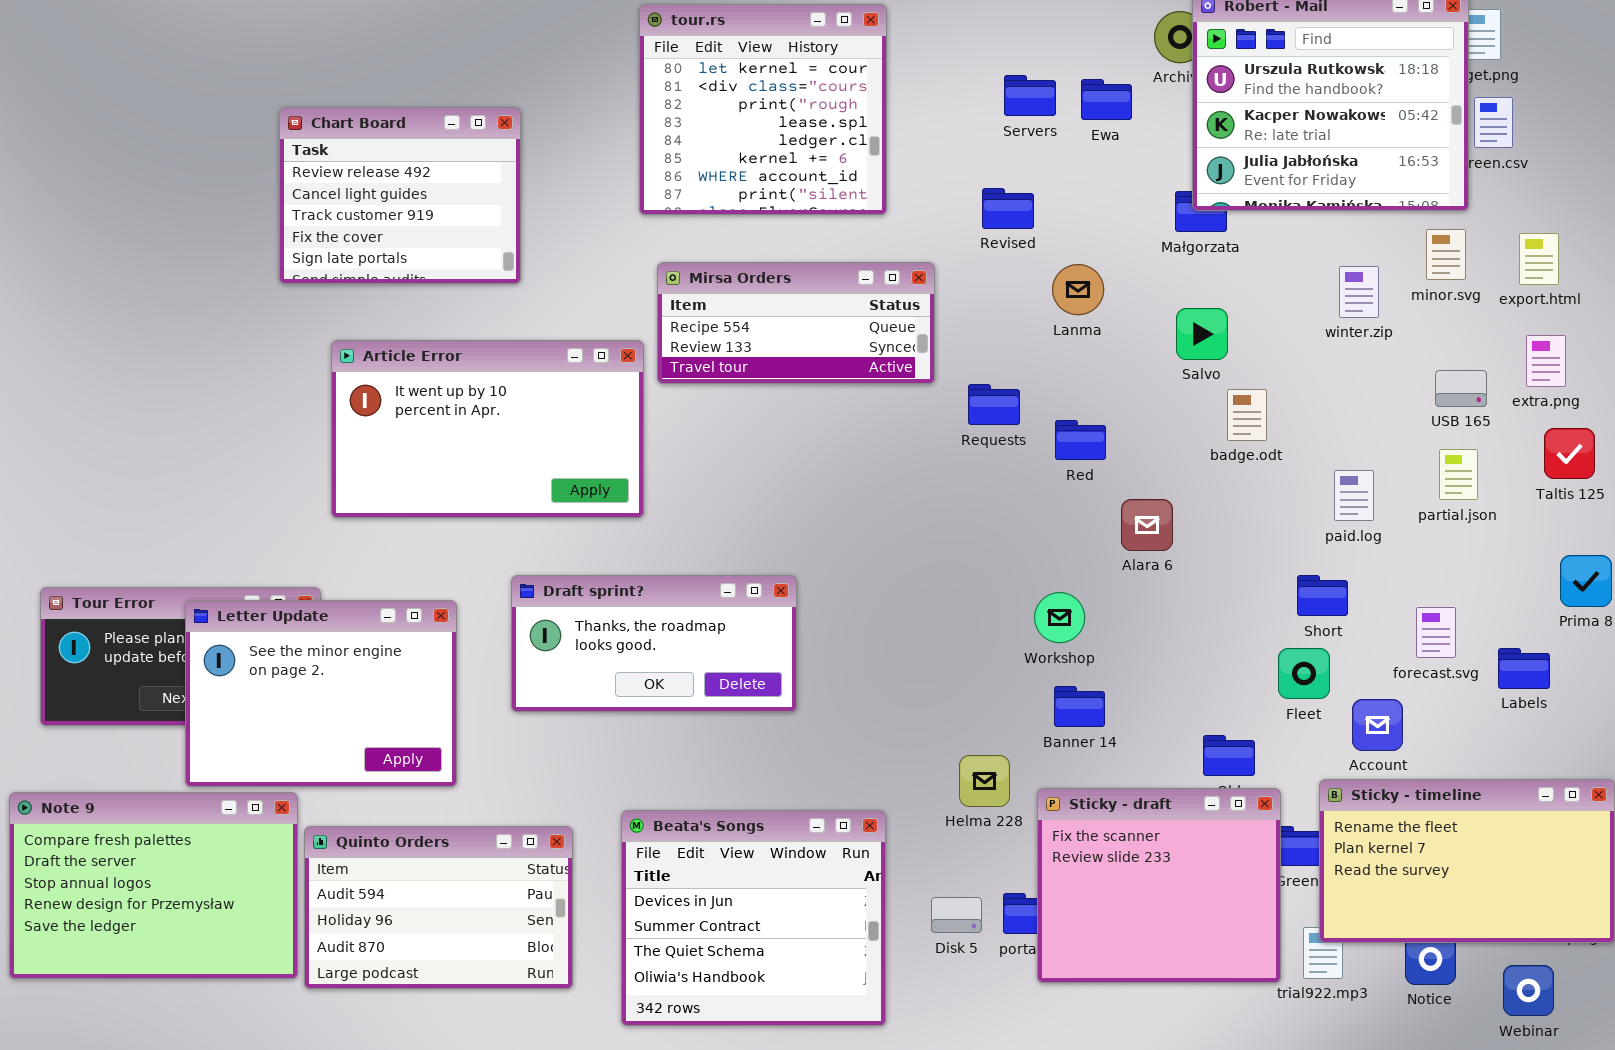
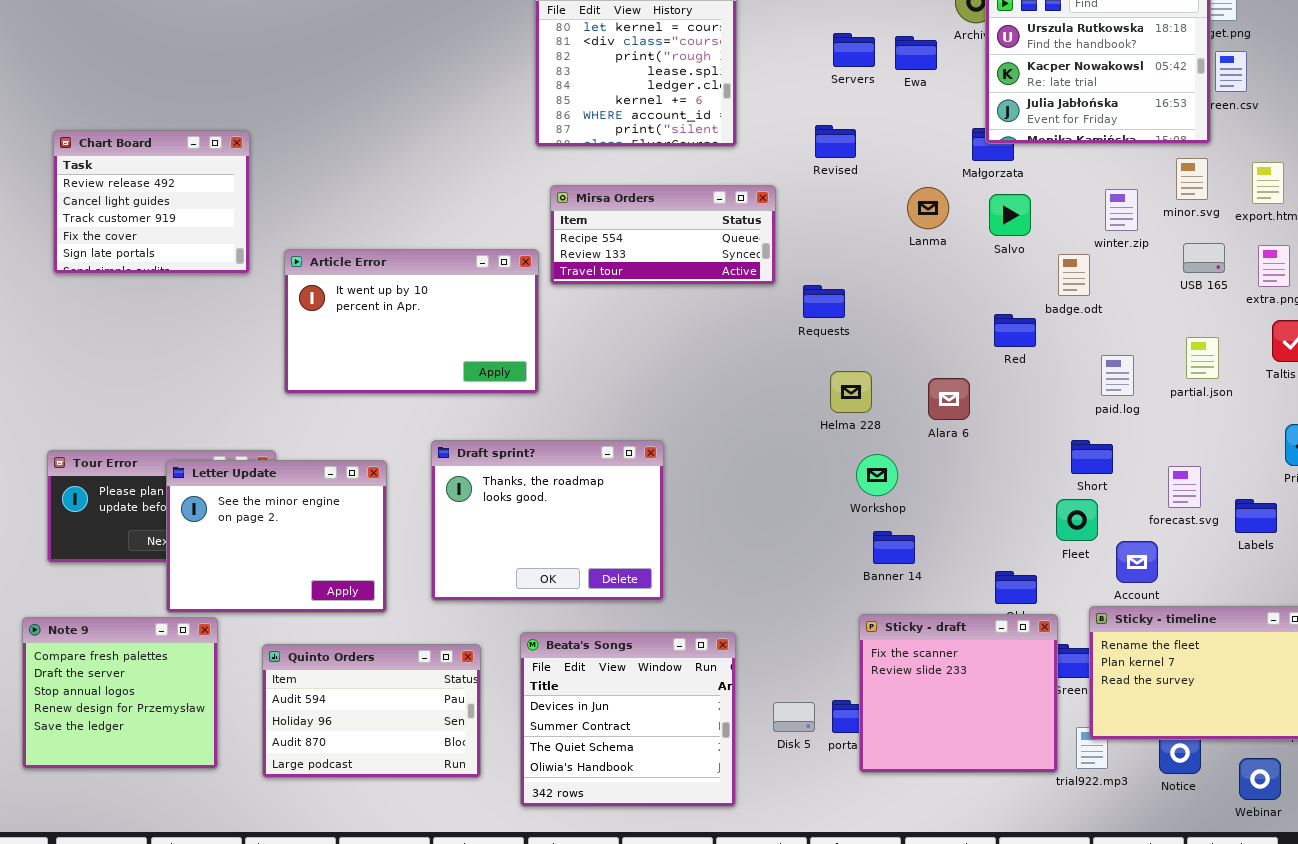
Chart Board: [279,107,521,284] -> [53,130,250,274], moved
Lanma: [1052,264,1104,315] -> [907,187,949,229], moved
Salvo: [1176,308,1228,360] -> [989,194,1031,236], moved
USB 165: [1435,370,1487,407] -> [1183,243,1225,273], moved
badge.odt: [1227,389,1267,441] -> [1058,254,1090,296], moved
Red: [1055,420,1106,460] -> [994,314,1036,347], moved
Draft sprint?: [511,575,797,712] -> [431,440,664,601], resized
Helma 228: [959,755,1010,807] -> [830,371,872,413], moved
Note 9: [9,792,298,979] -> [22,617,218,769], resized

